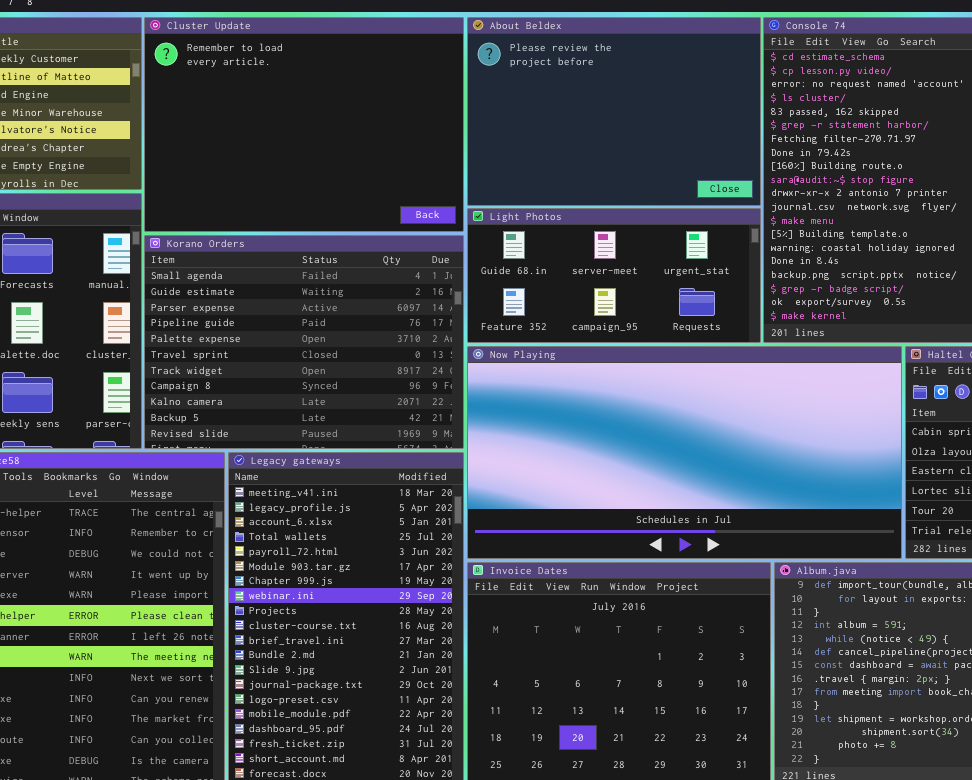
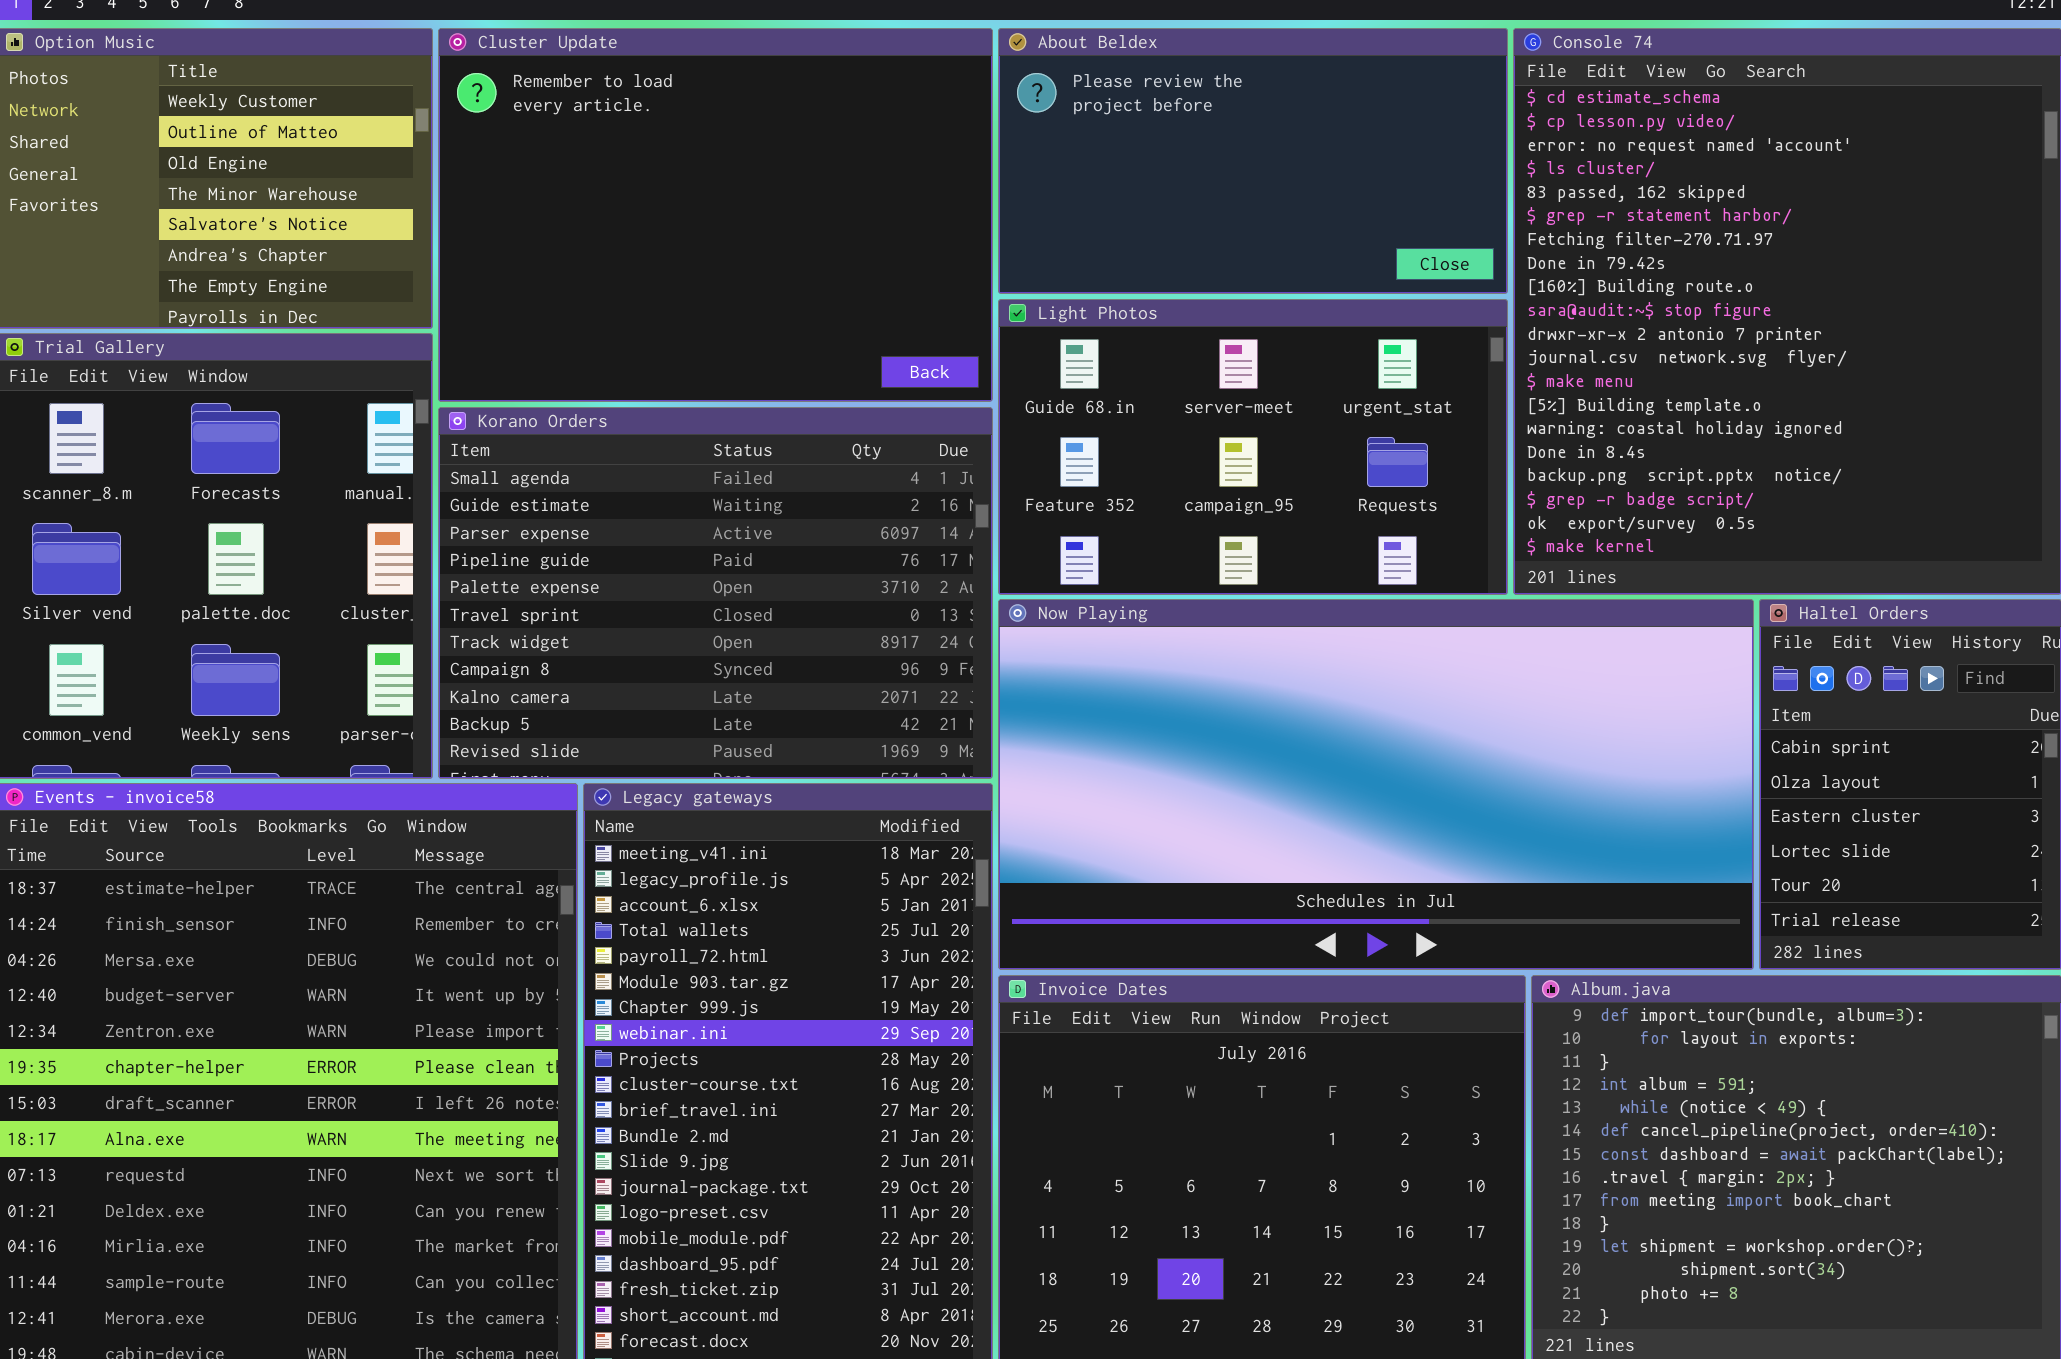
About Beldex: [467,17,761,206] -> [998,28,1508,294], resized
Light Photos: [467,208,761,343] -> [998,299,1508,595], resized

